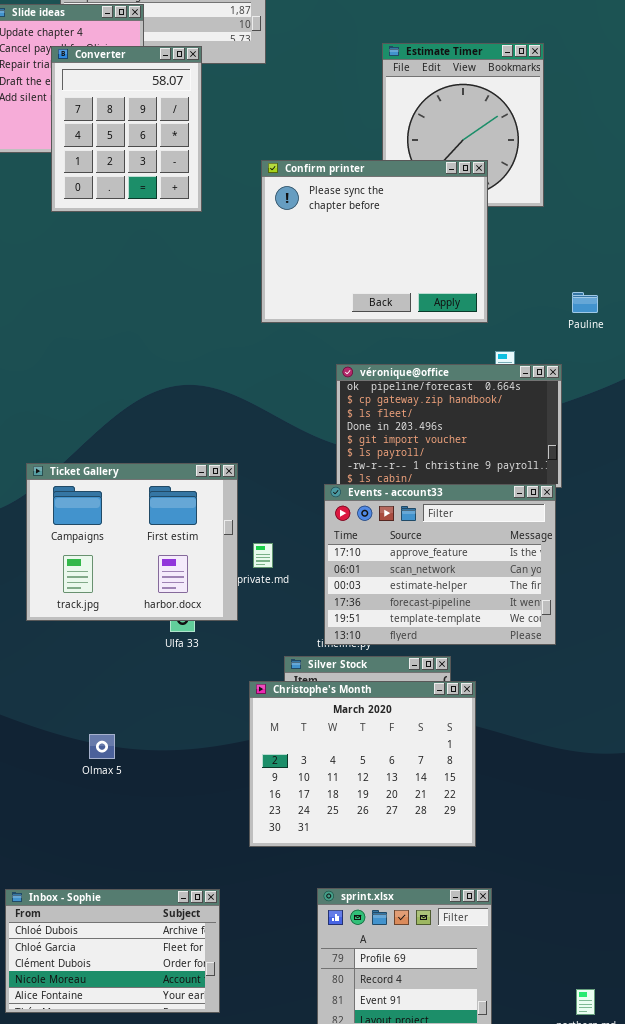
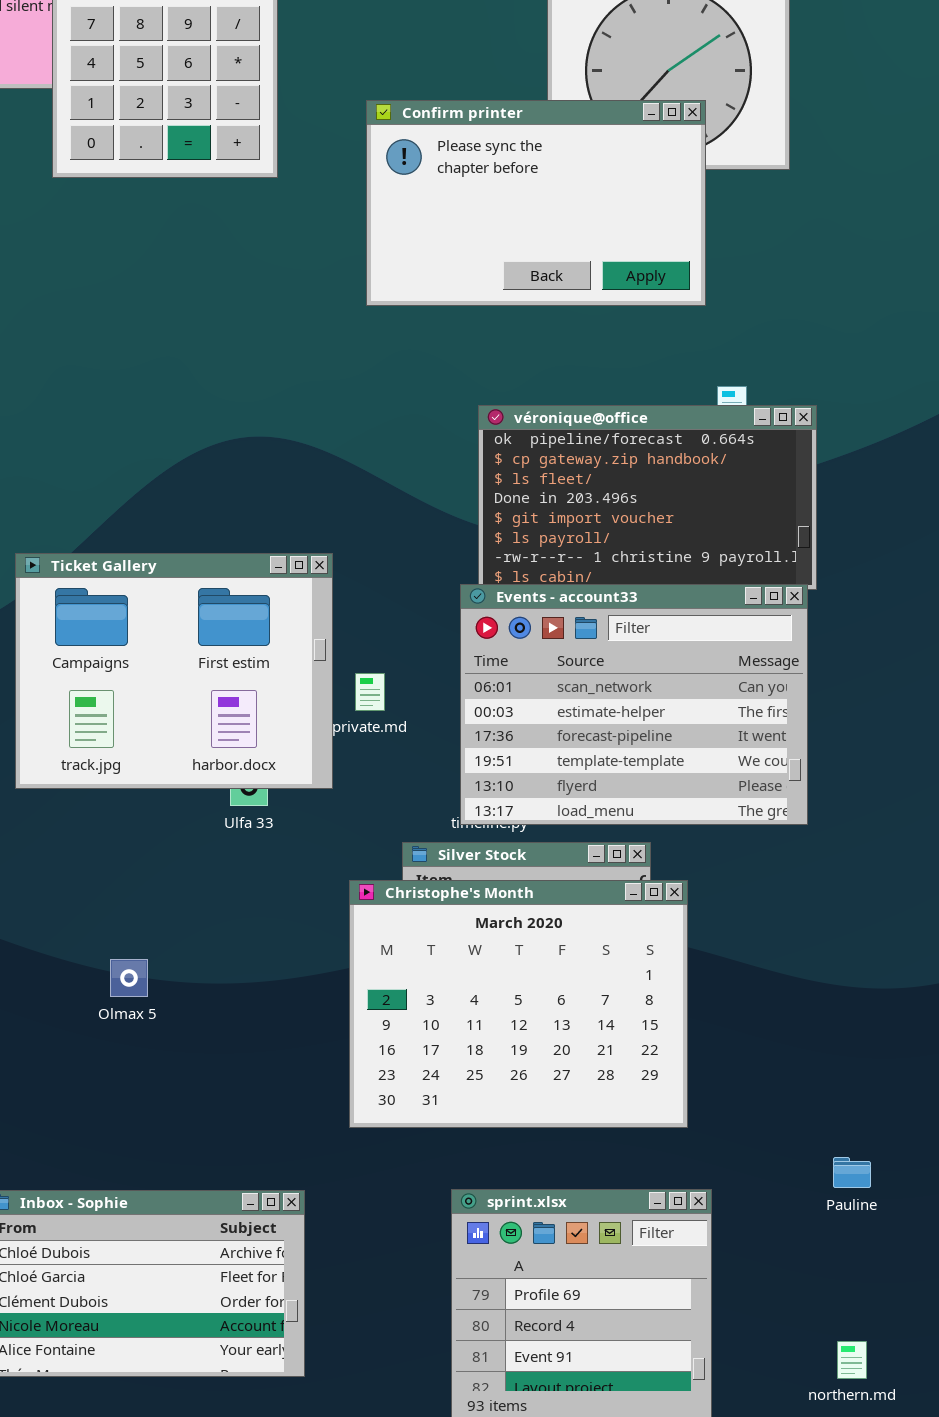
Confirm printer: [261,160,488,323] -> [366,100,706,306], resized
Pauline: [572,292,598,313] -> [833,1157,871,1188], moved
Events - account33: [324,484,556,645] -> [460,584,808,825], scrolled down 1 row

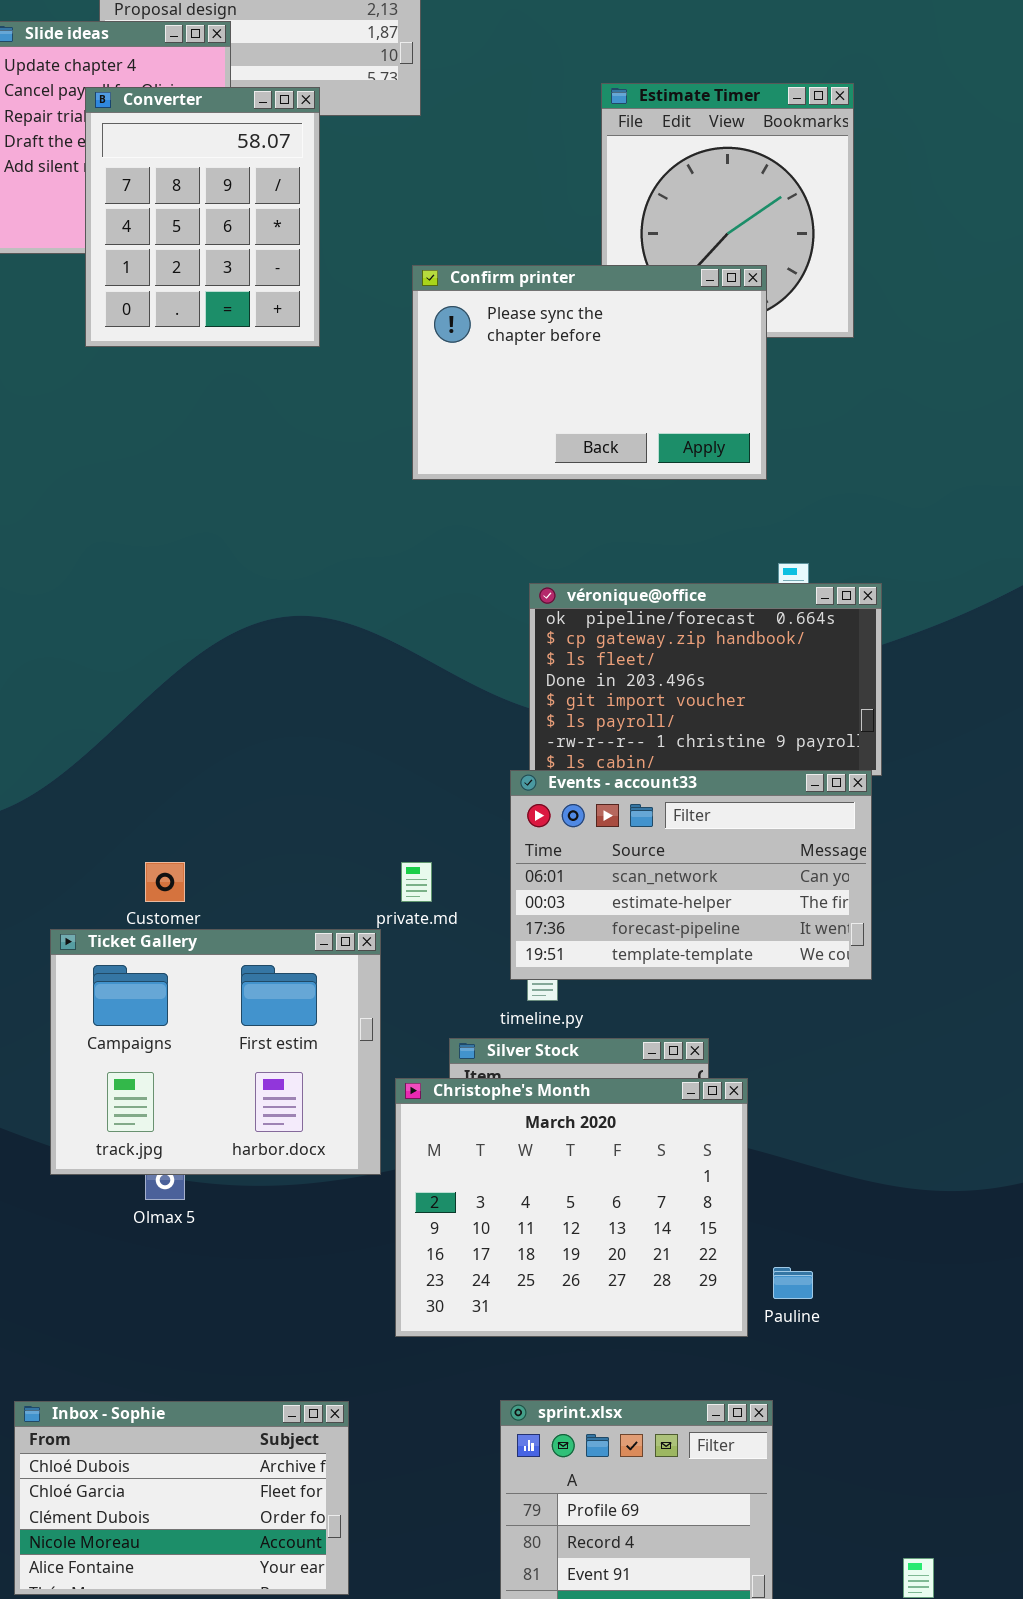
Ticket Gallery: [15,553,333,789] -> [50,929,381,1175], moved
Events - account33: [460,584,808,825] -> [510,770,872,980], resized
Pauline: [833,1157,871,1188] -> [773,1267,813,1299], moved

